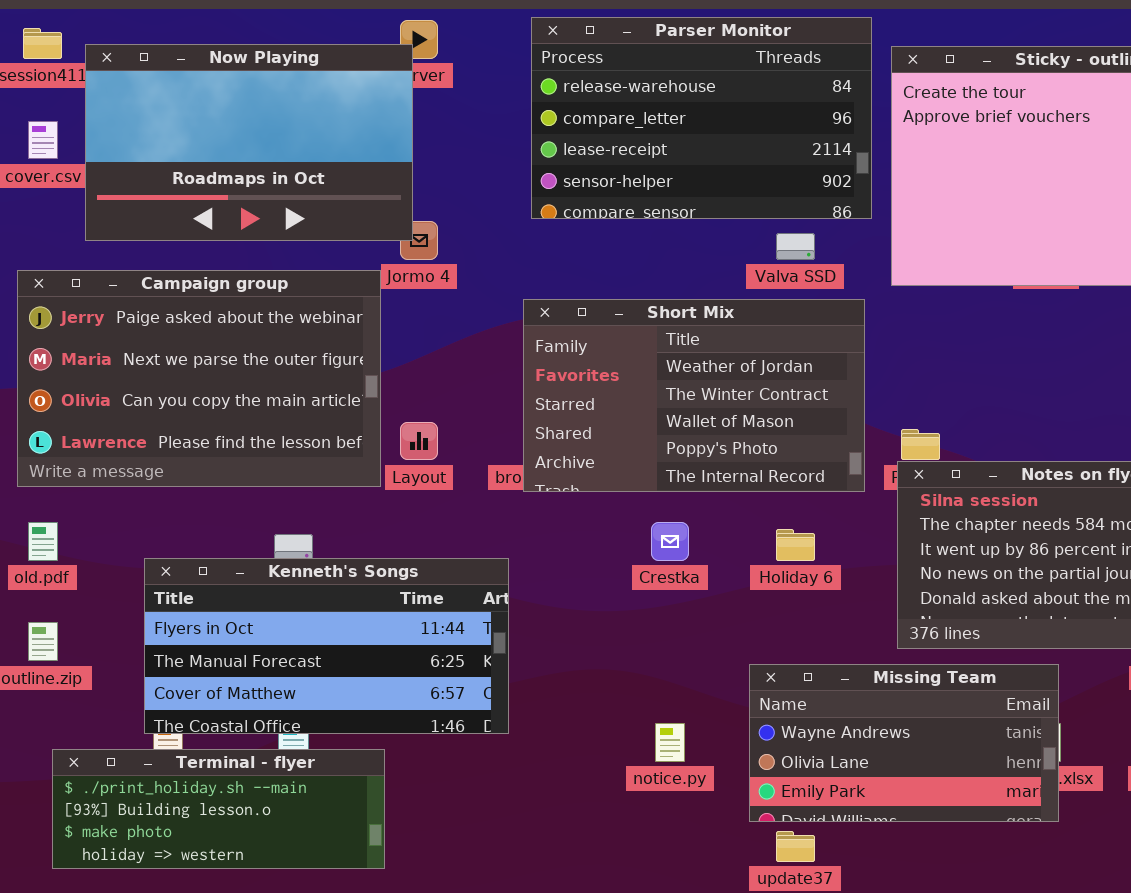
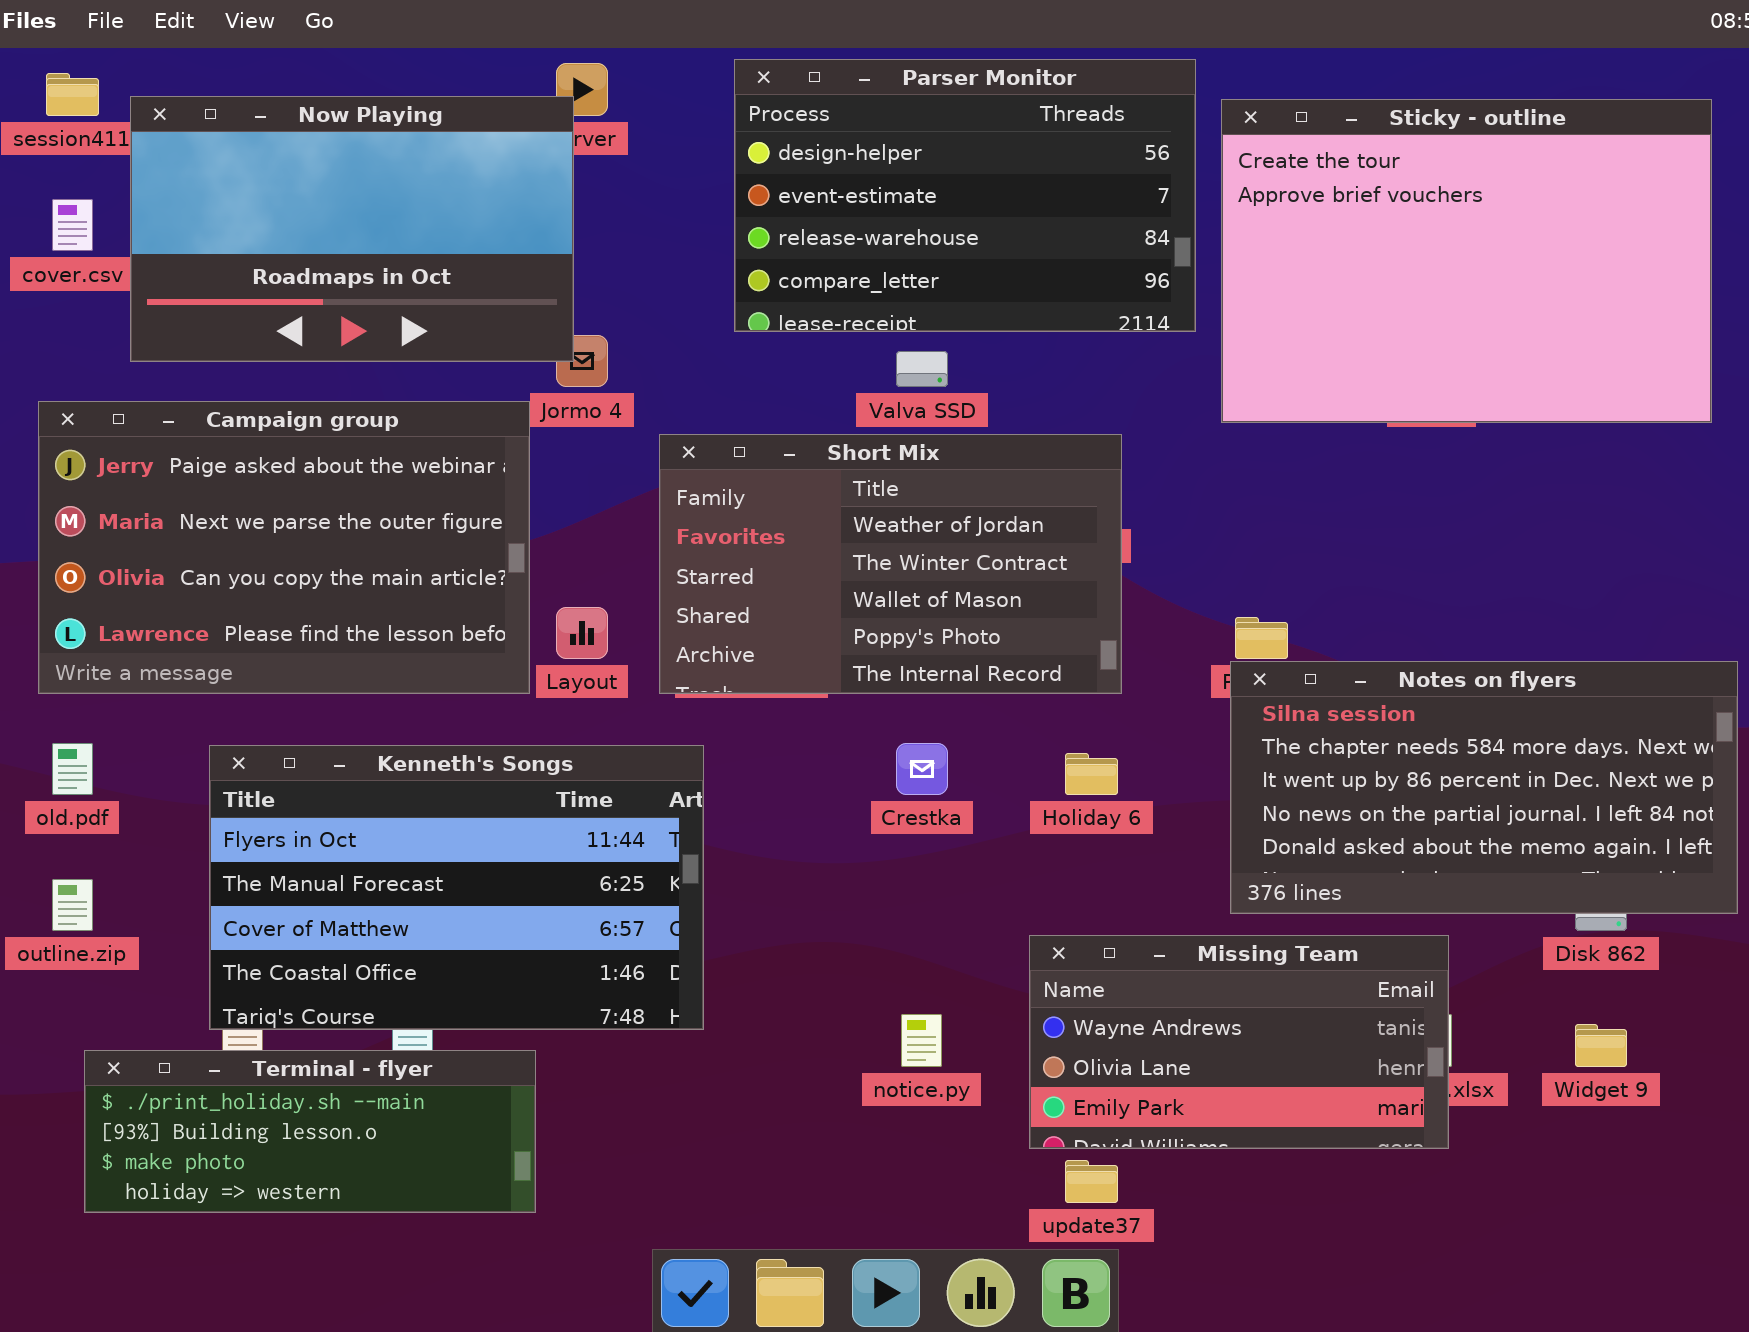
Parser Monitor: [531,17,872,219] -> [734,59,1196,332], scrolled up 2 rows
Valva SSD: [776,233,815,260] -> [896,351,948,387], moved
Short Mix: [523,299,865,492] -> [659,434,1122,694], moved
Kenneth's Songs: [144,558,509,734] -> [209,745,704,1030], resized

